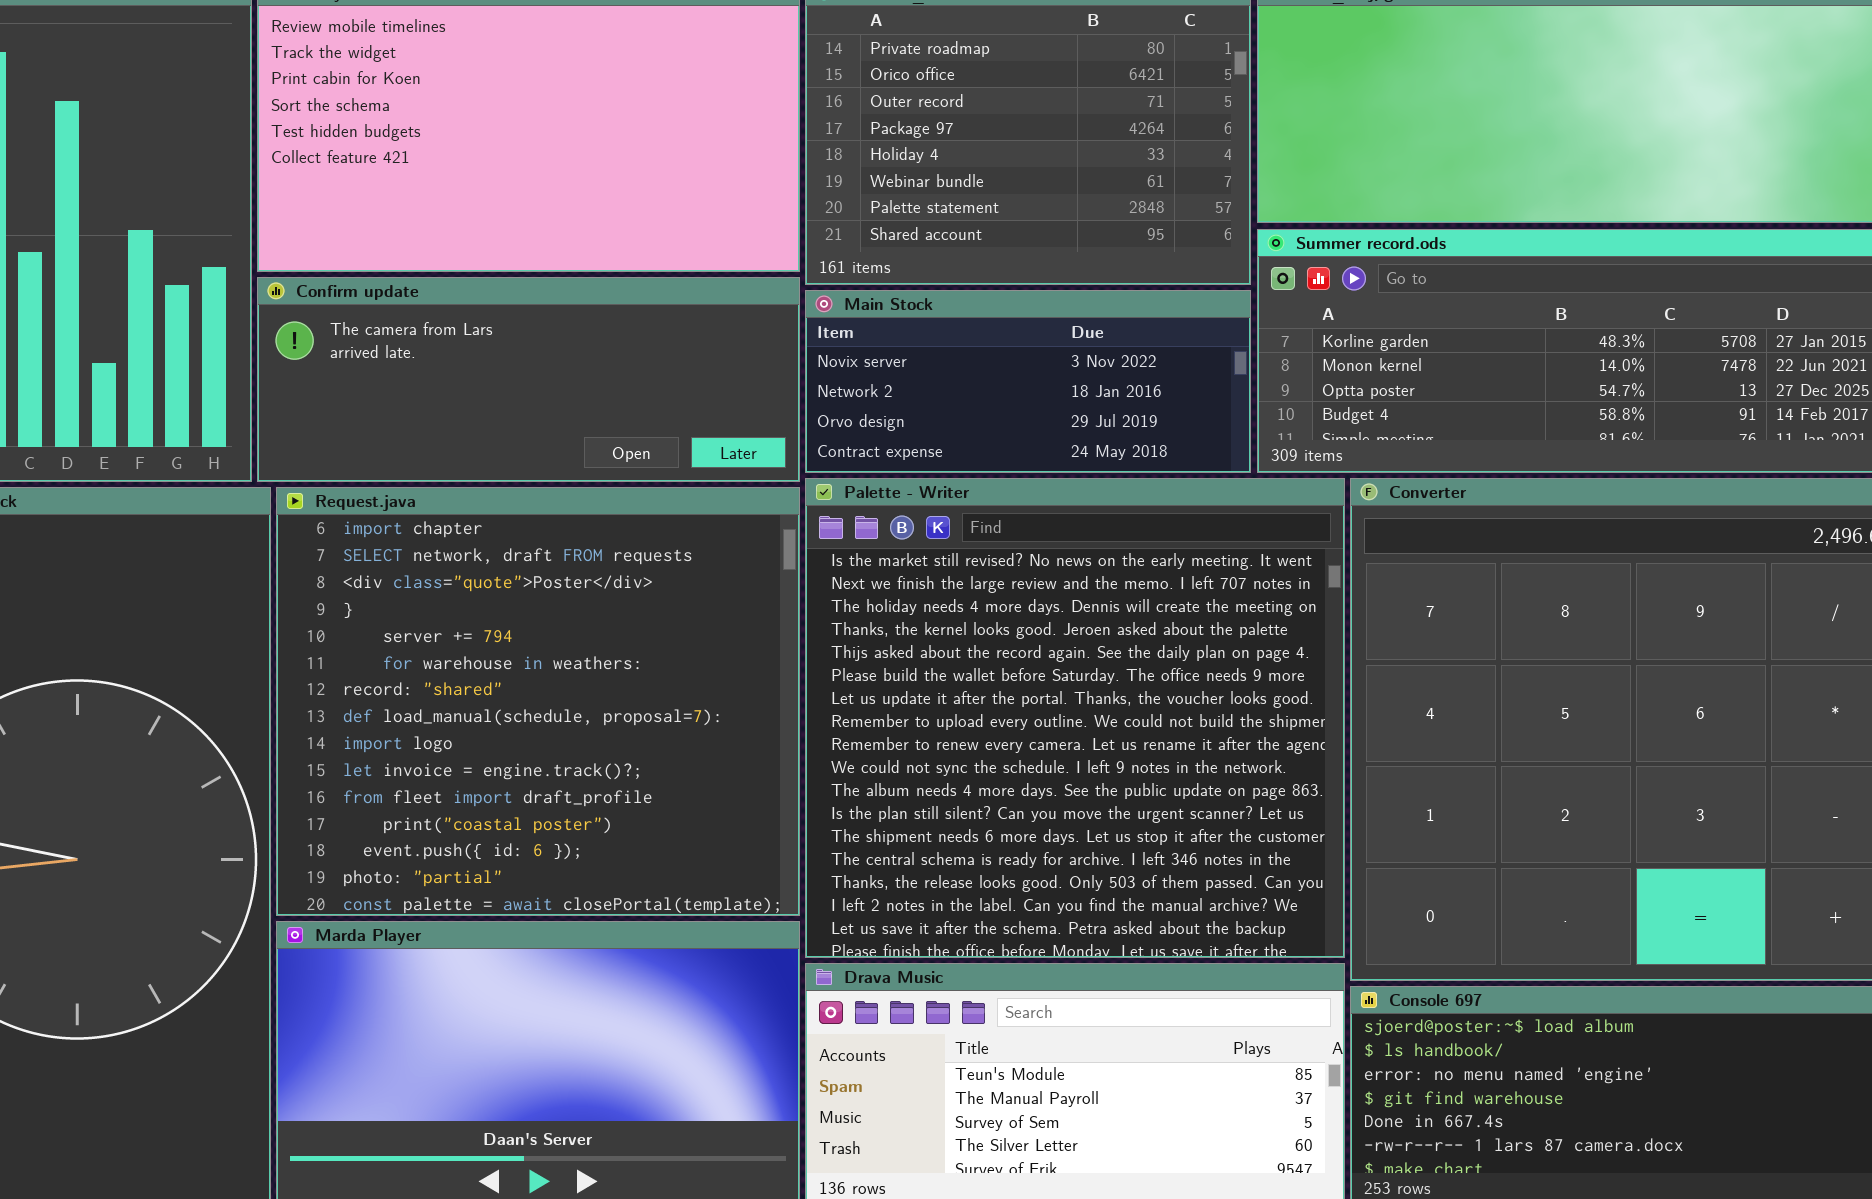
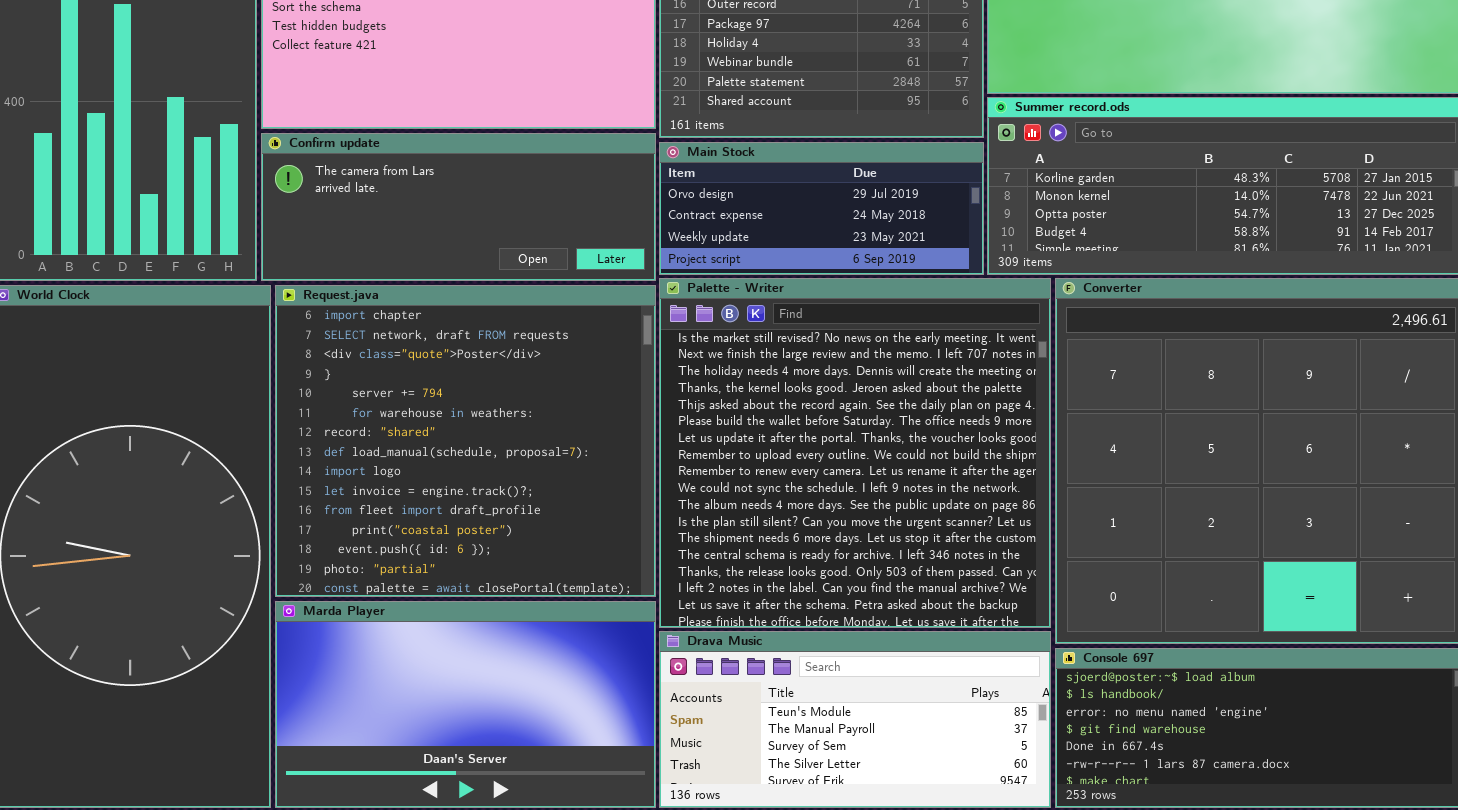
Main Stock: [805,290,1251,473] -> [659,142,984,275], scrolled down 2 rows

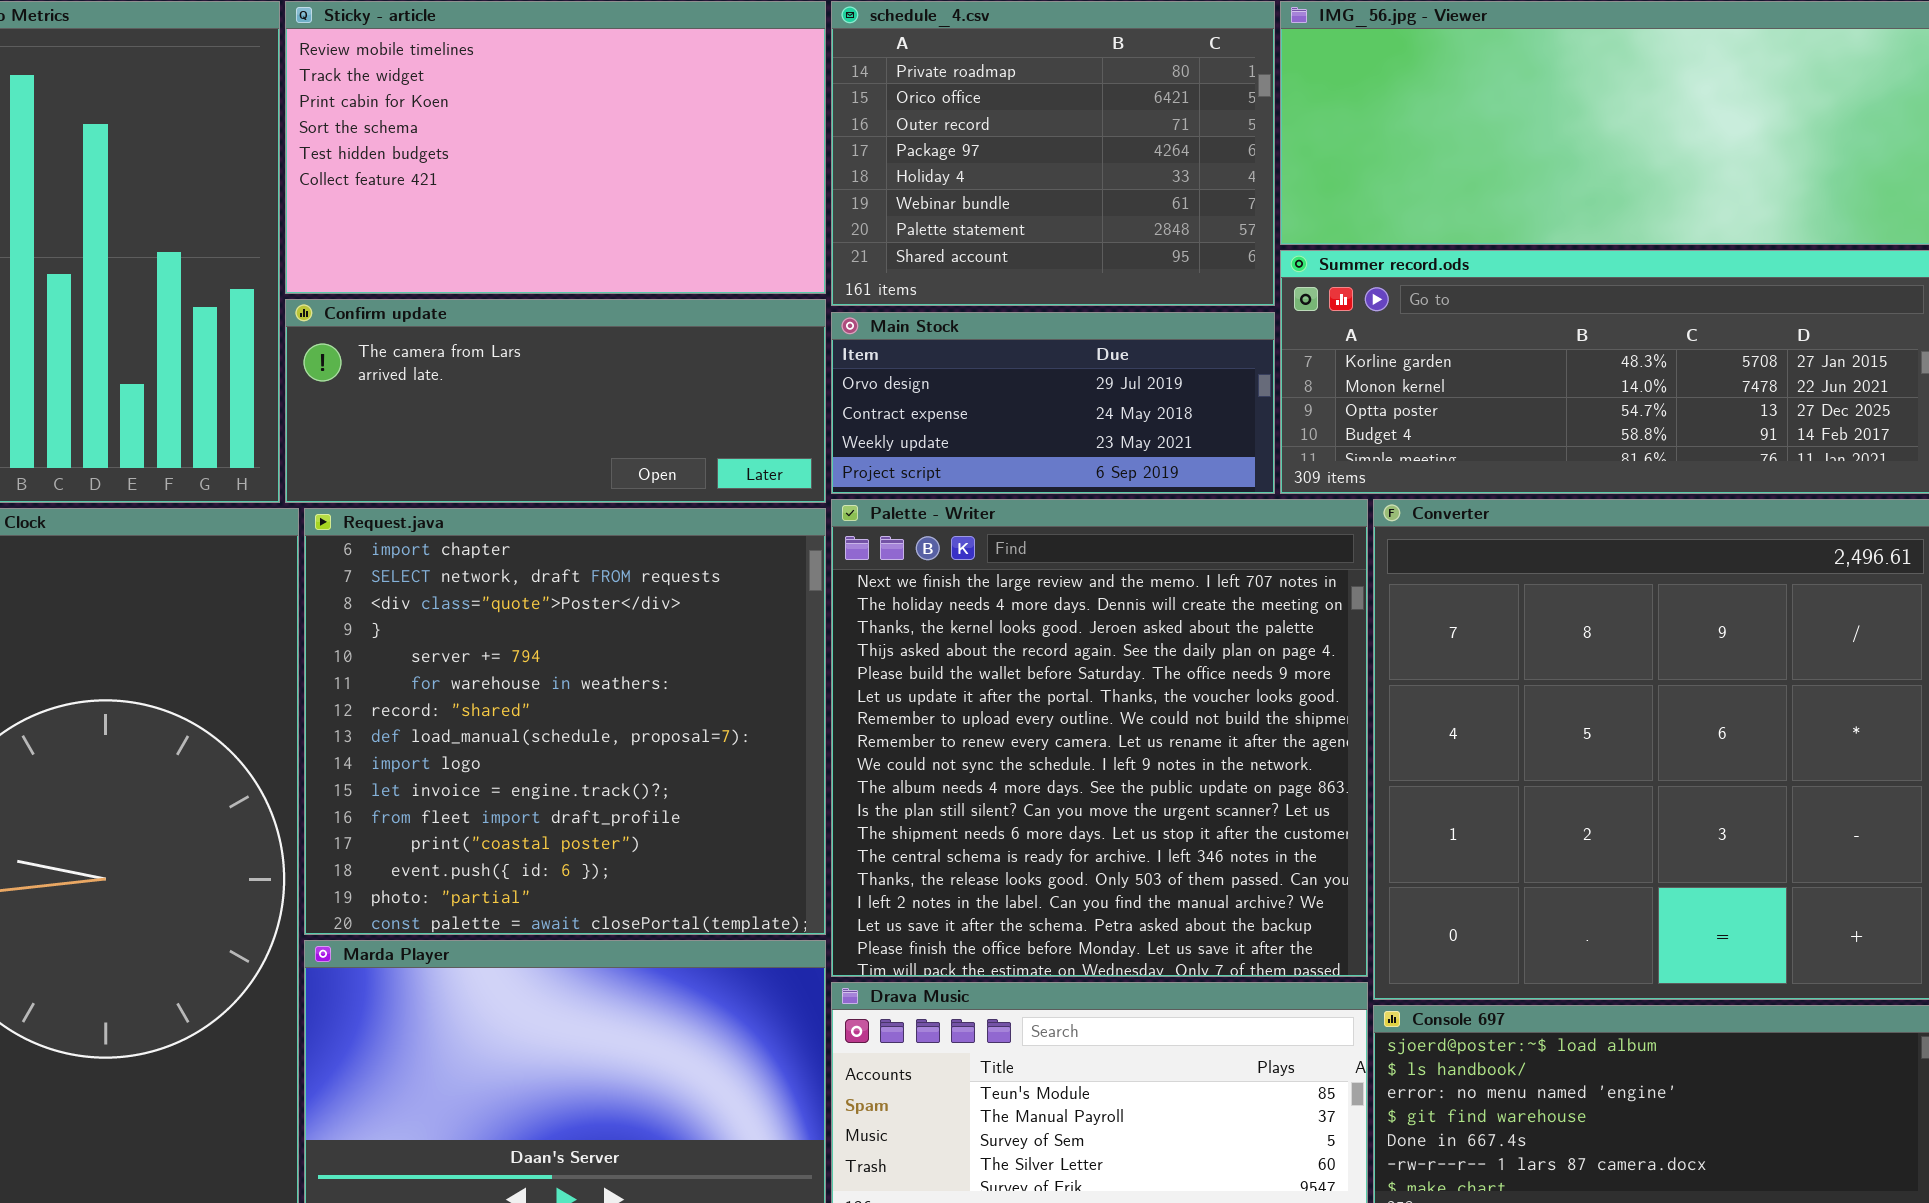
Palette - Writer: [659,278,1051,628] -> [831,499,1368,977], scrolled down 1 row

